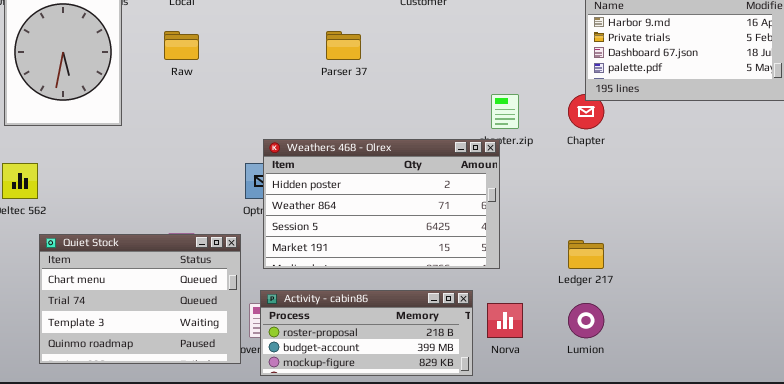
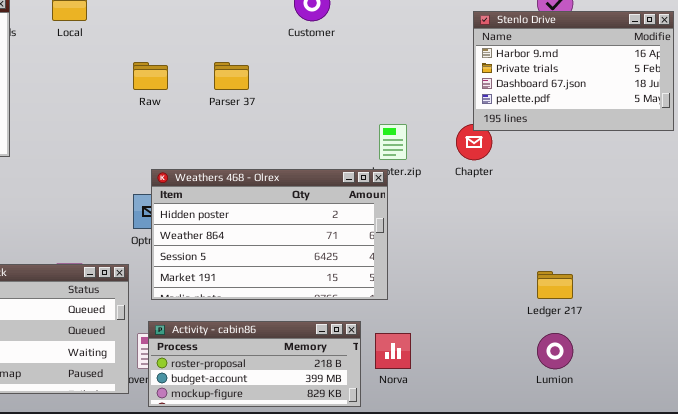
Raw: [164,31,199,60] -> [133,62,168,90], moved
Ledger 217: [568,240,604,269] -> [537,271,573,299], moved
Lumion: [568,303,604,338] -> [537,333,573,369], moved

